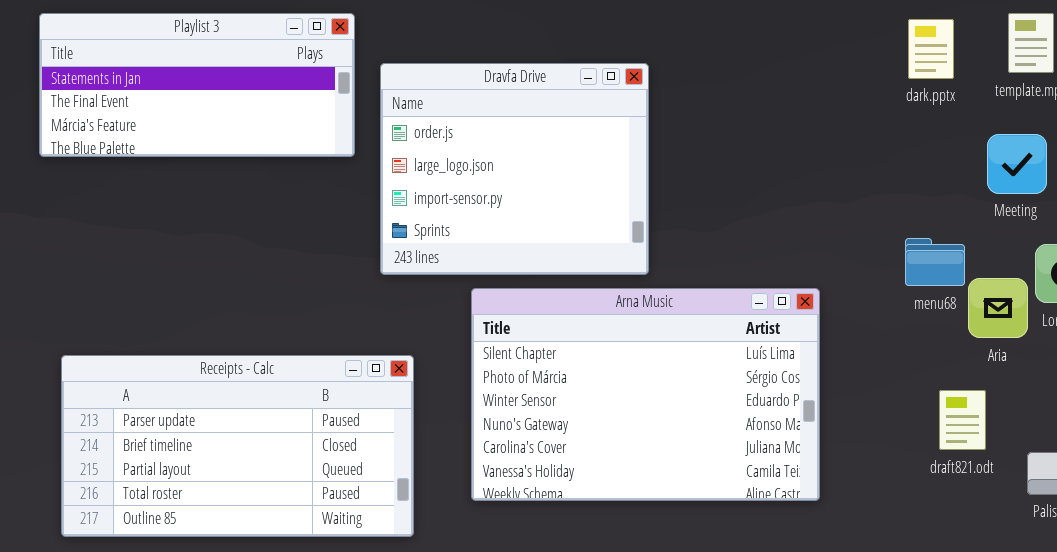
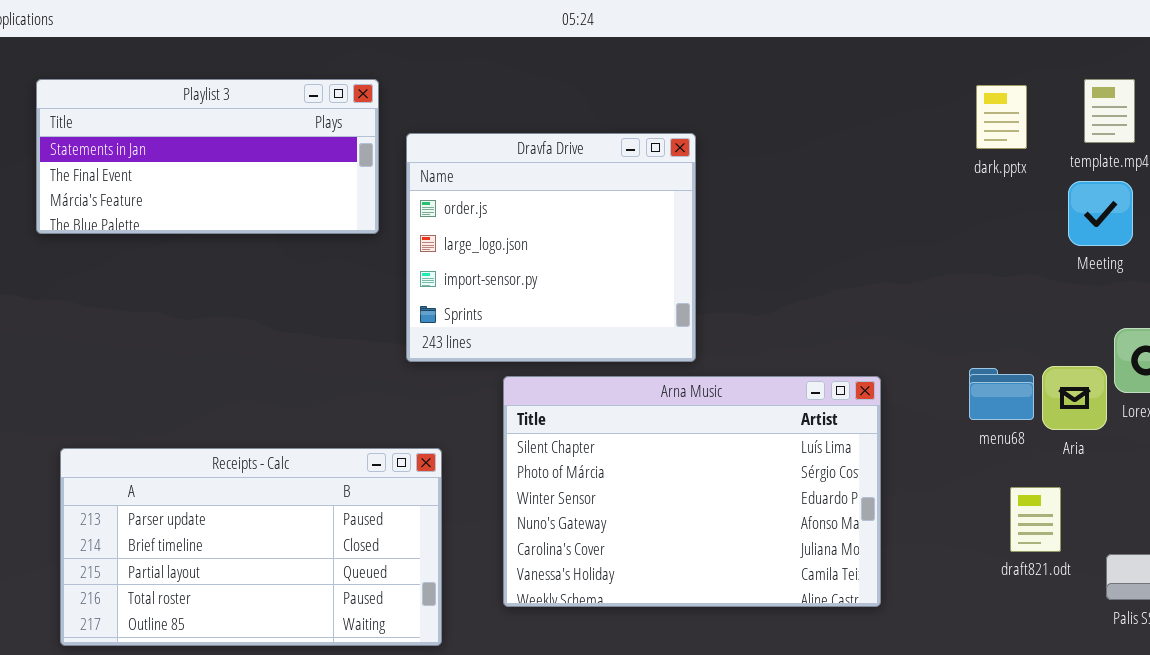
Meeting: [987,134,1047,194] -> [1068,181,1133,246], moved
menu68: [905,238,965,286] -> [969,368,1034,420], moved

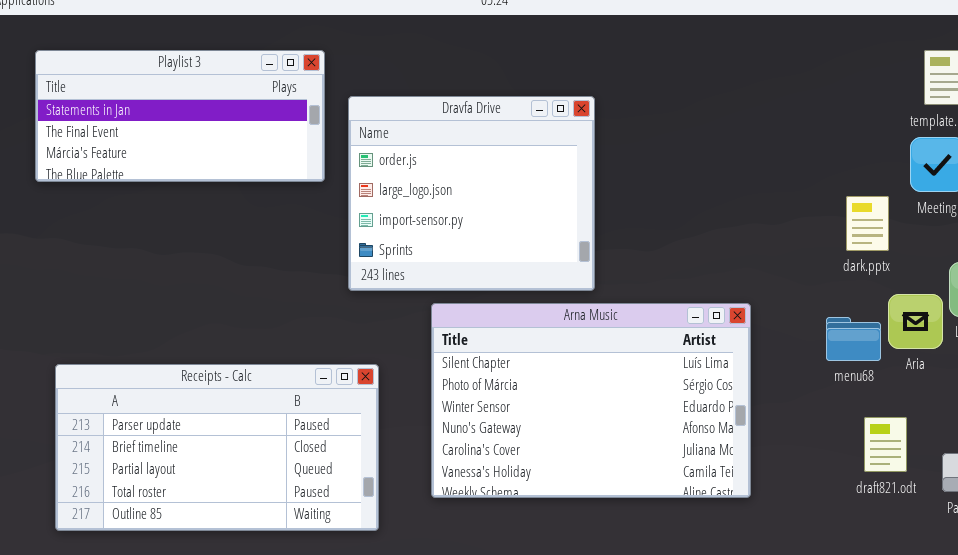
dark.pptx: [976,85,1027,149] -> [846,196,889,251], moved
menu68: [969,368,1034,420] -> [826,317,881,361], moved
draft821.odt: [1010,487,1061,552] -> [864,417,907,472], moved

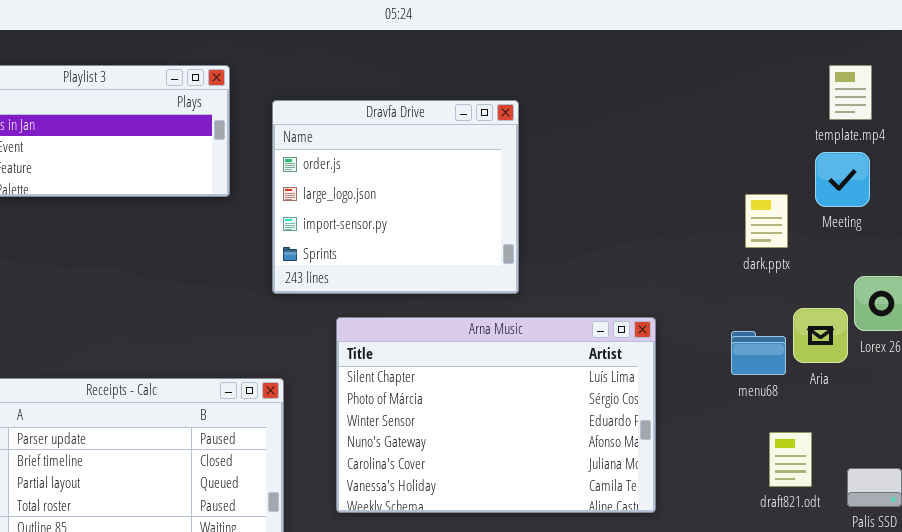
Dravfa Drive: [348,96,595,291] -> [272,100,519,294], moved
dark.pptx: [846,196,889,251] -> [745,194,788,248], moved

